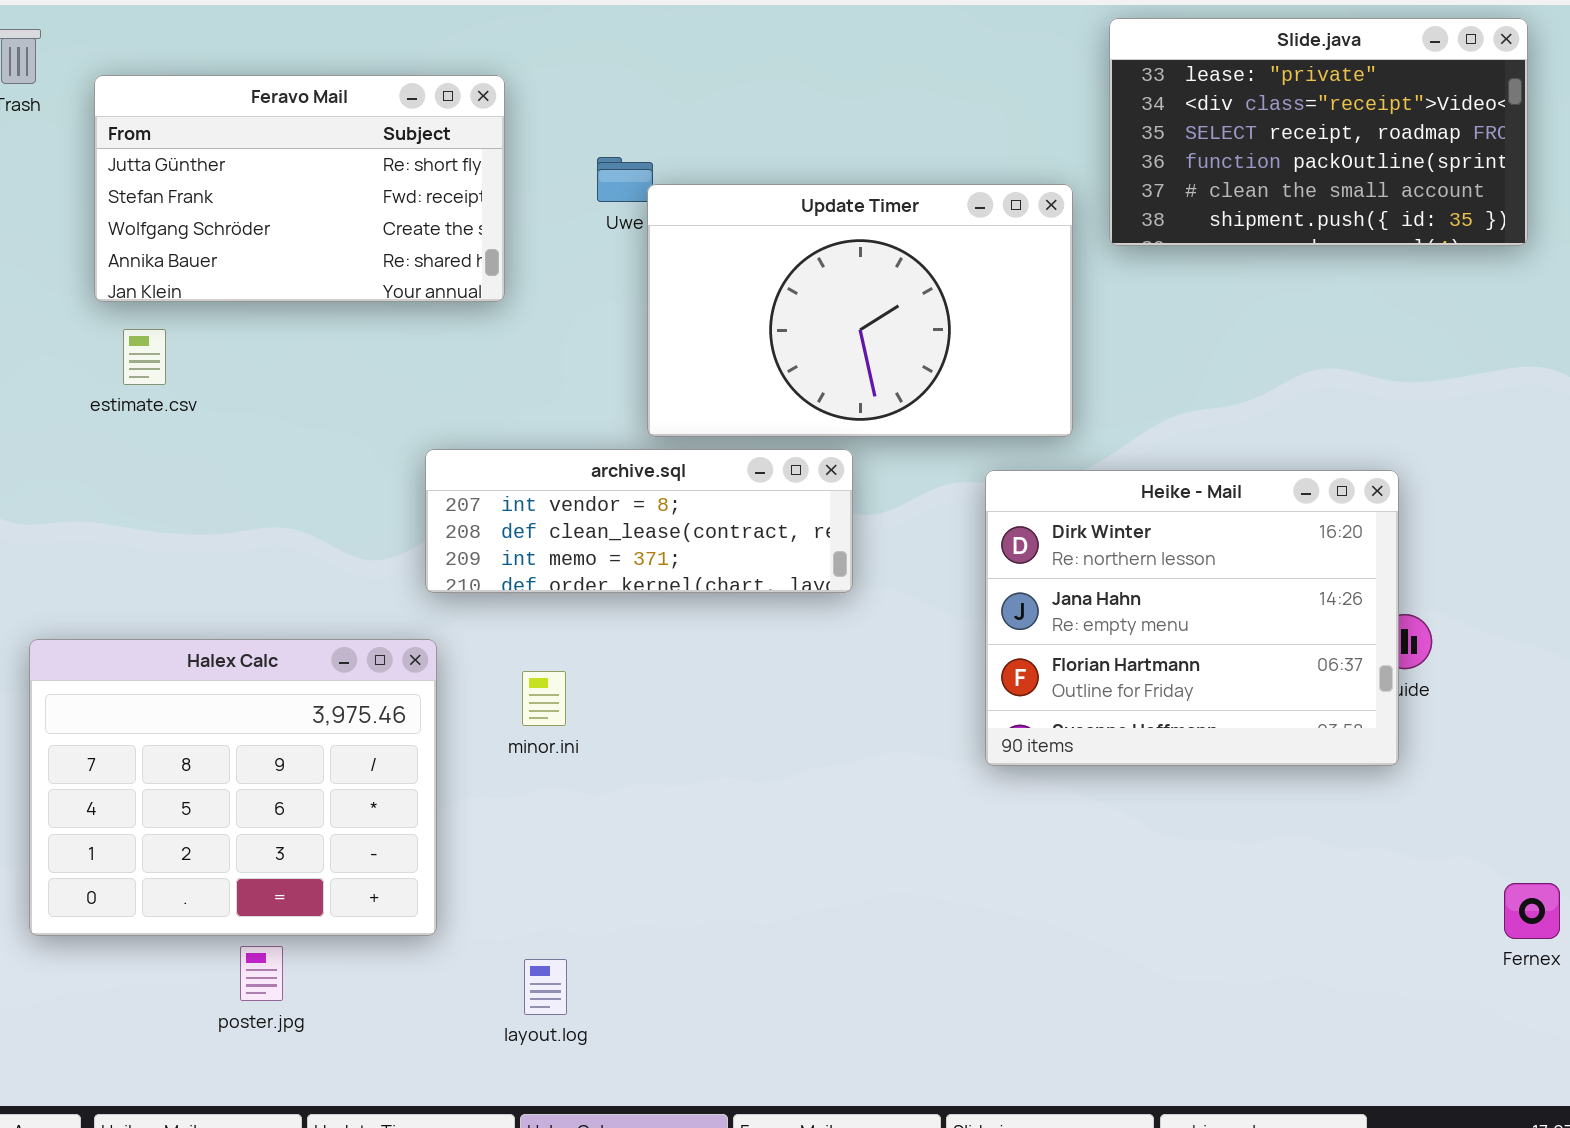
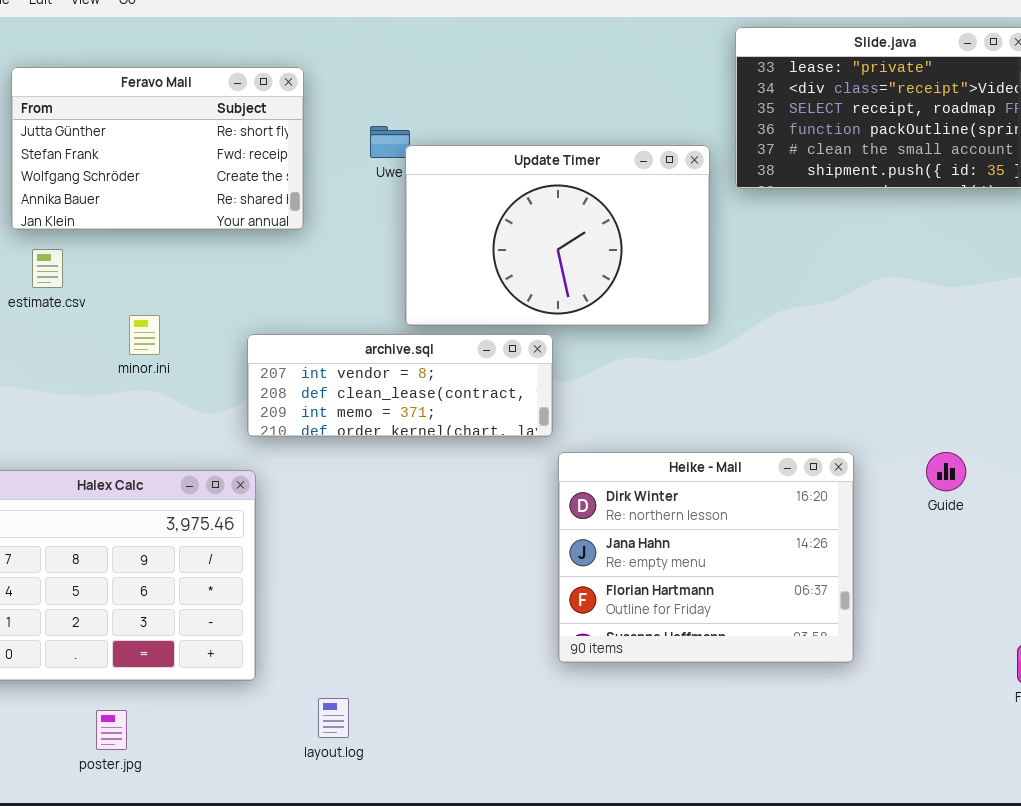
Heike - Mail: [985,470,1399,766] -> [558,452,854,663], moved
minor.ini: [522,671,566,726] -> [129,315,160,355], moved
poster.jpg: [240,946,283,1001] -> [96,710,127,750], moved

